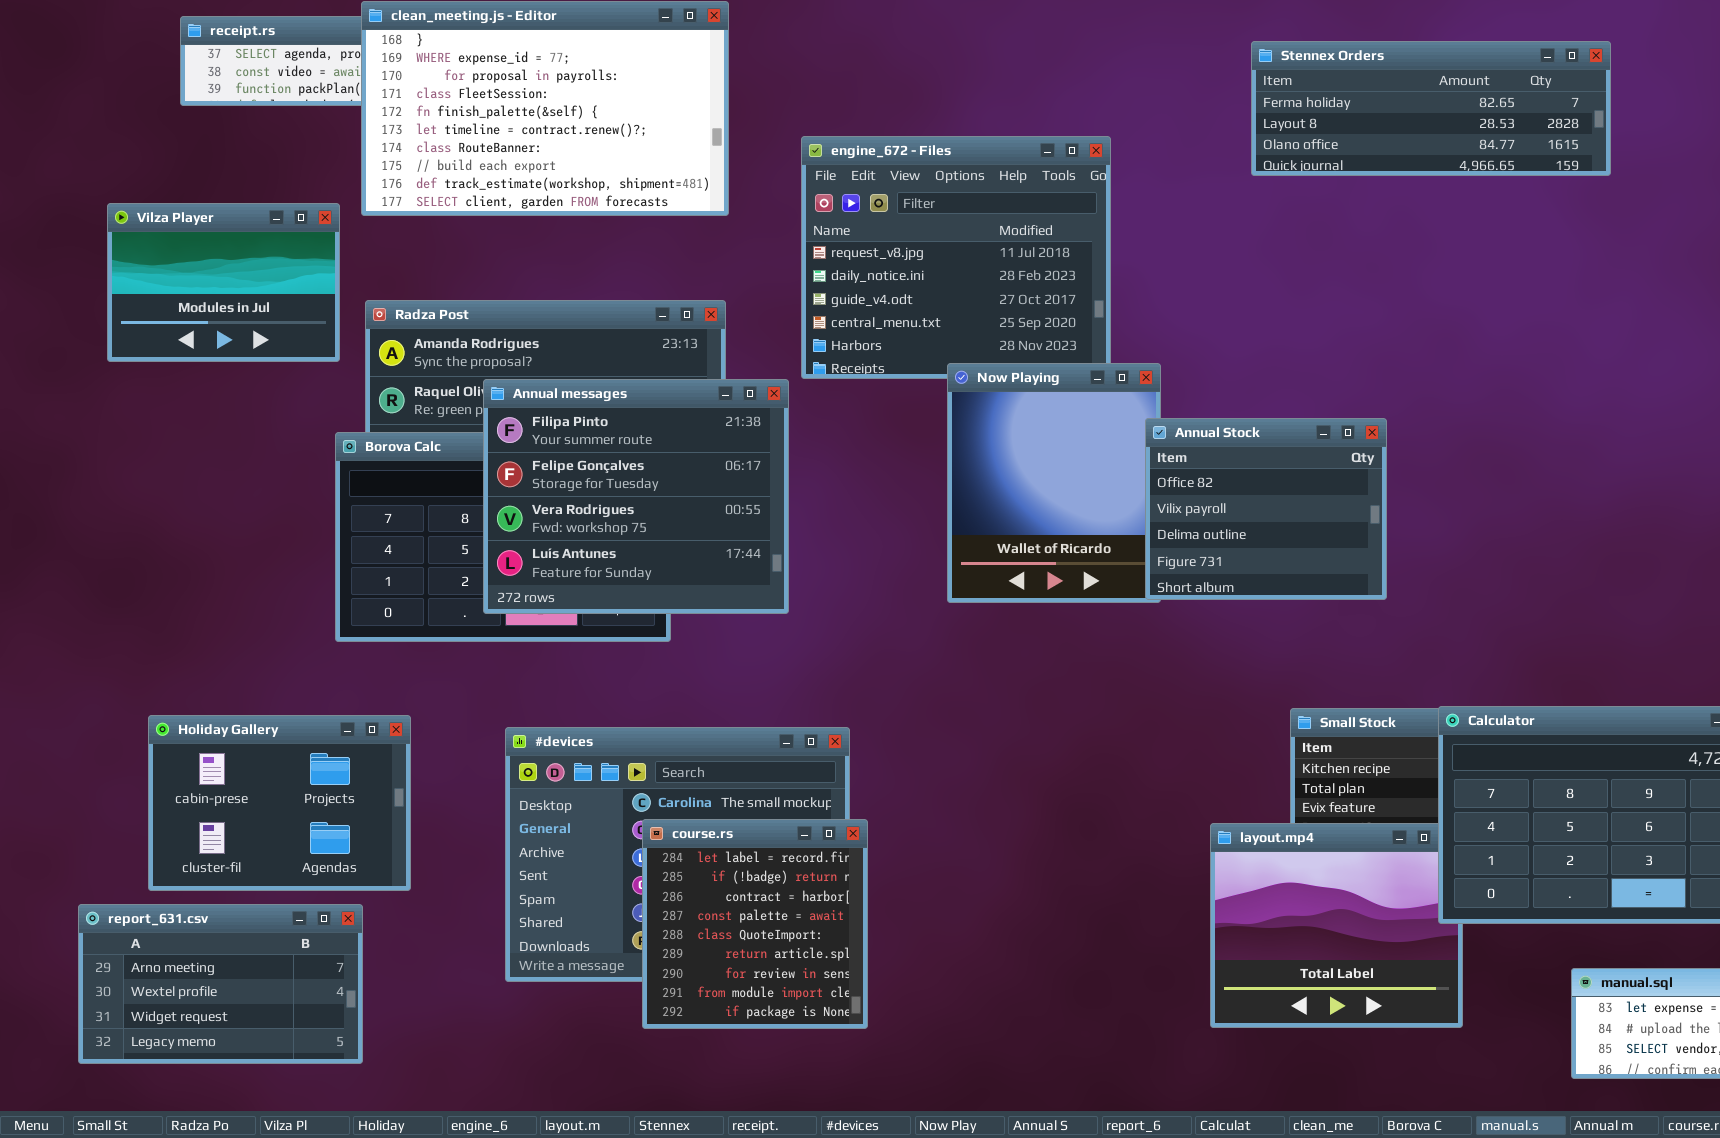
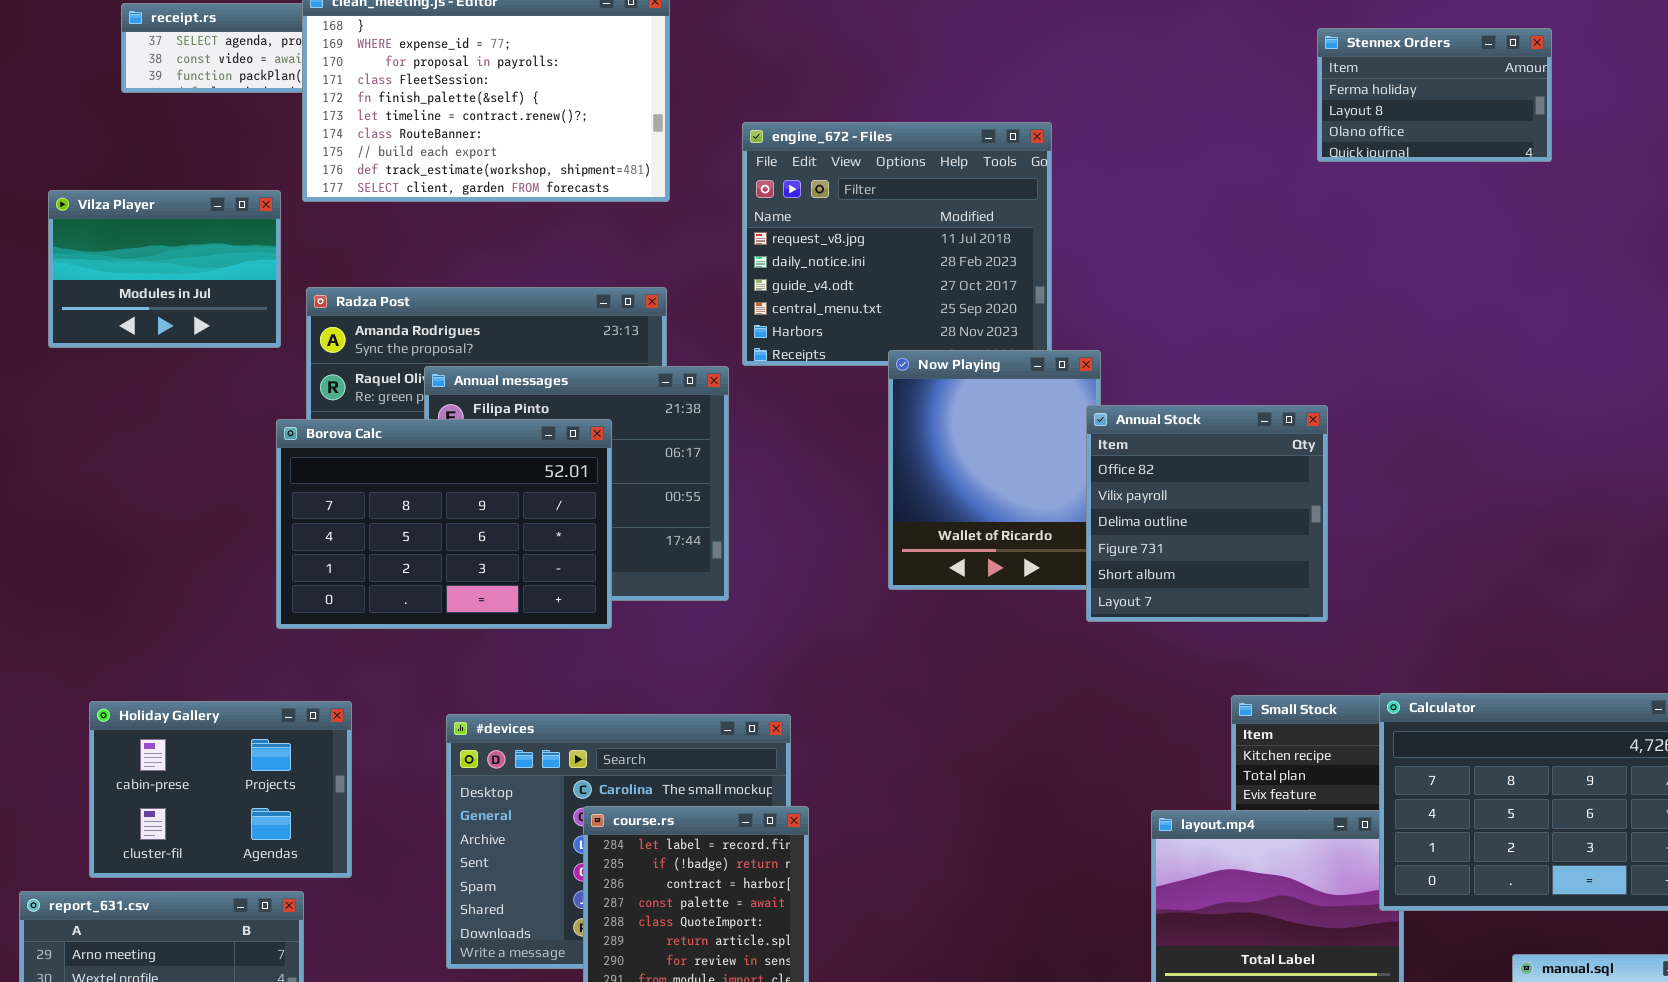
Stennex Orders: [1251,41,1611,176] -> [1317,28,1552,162], resized
Annual Stock: [1145,418,1387,600] -> [1086,405,1328,622], resized
Borova Calc: [335,432,671,642] -> [276,419,612,629], raised

